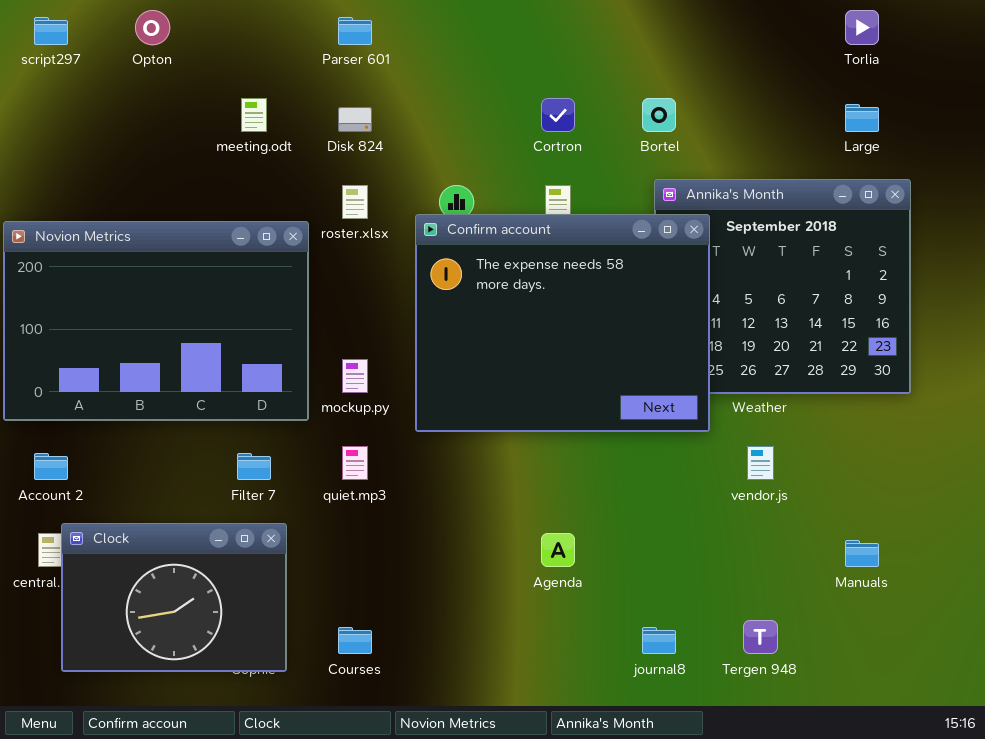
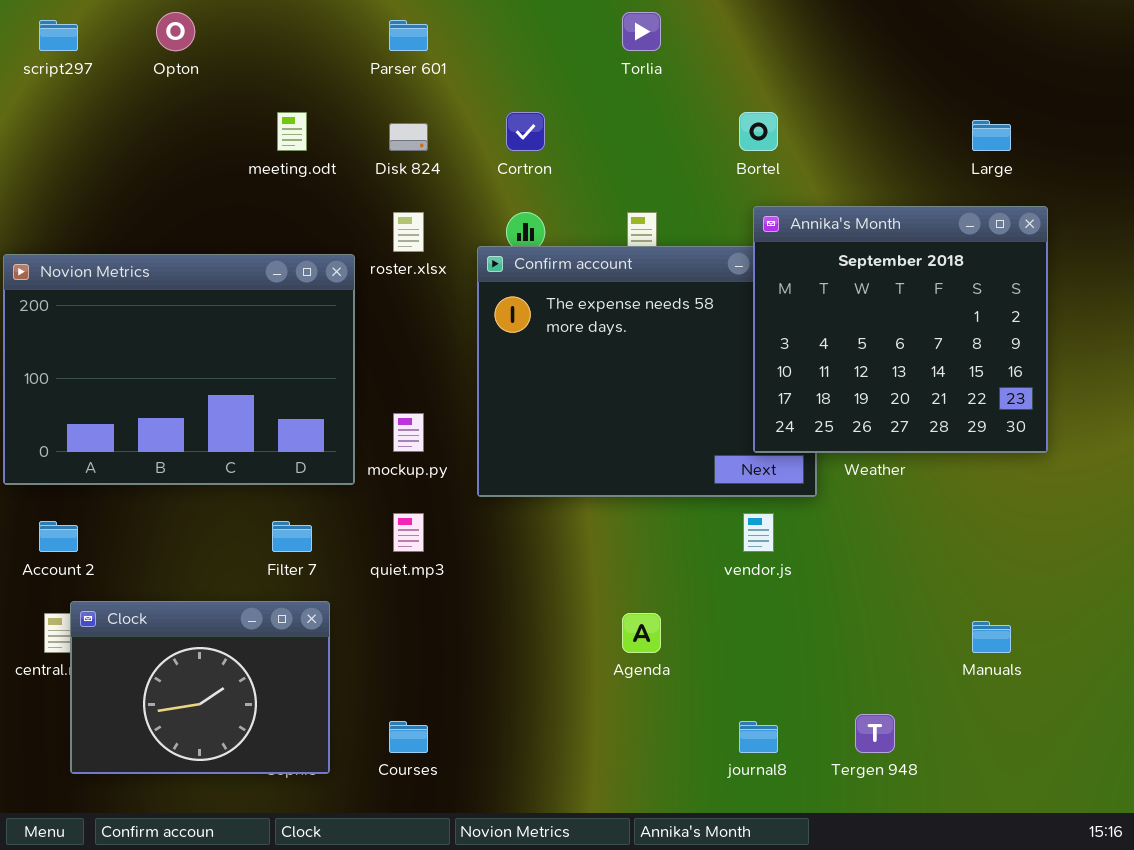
Torlia: [845,10,879,45] -> [622,12,661,51], moved
Cortron: [541,98,575,132] -> [506,112,545,151], moved
Annika's Month: [654,179,911,394] -> [753,206,1048,453], raised
vendor.js: [747,446,774,480] -> [743,513,774,552], moved

